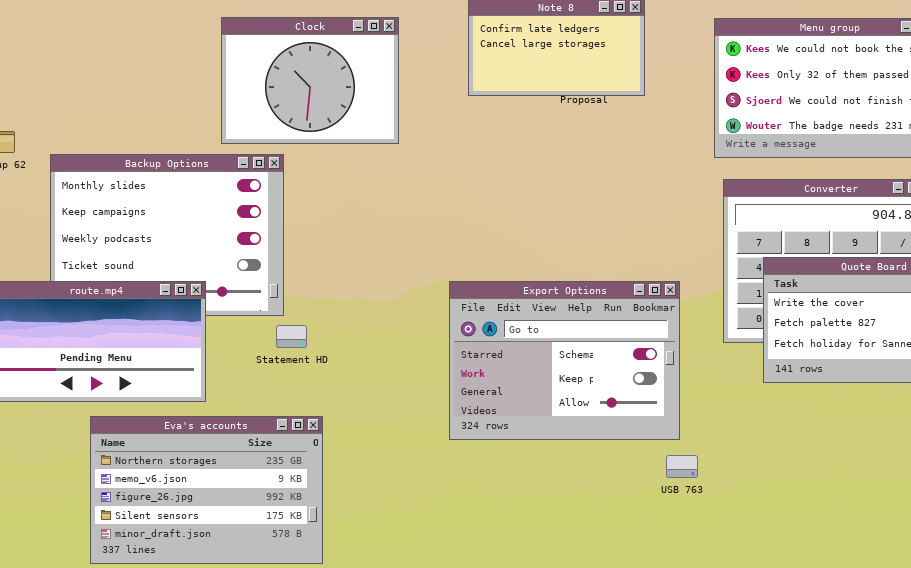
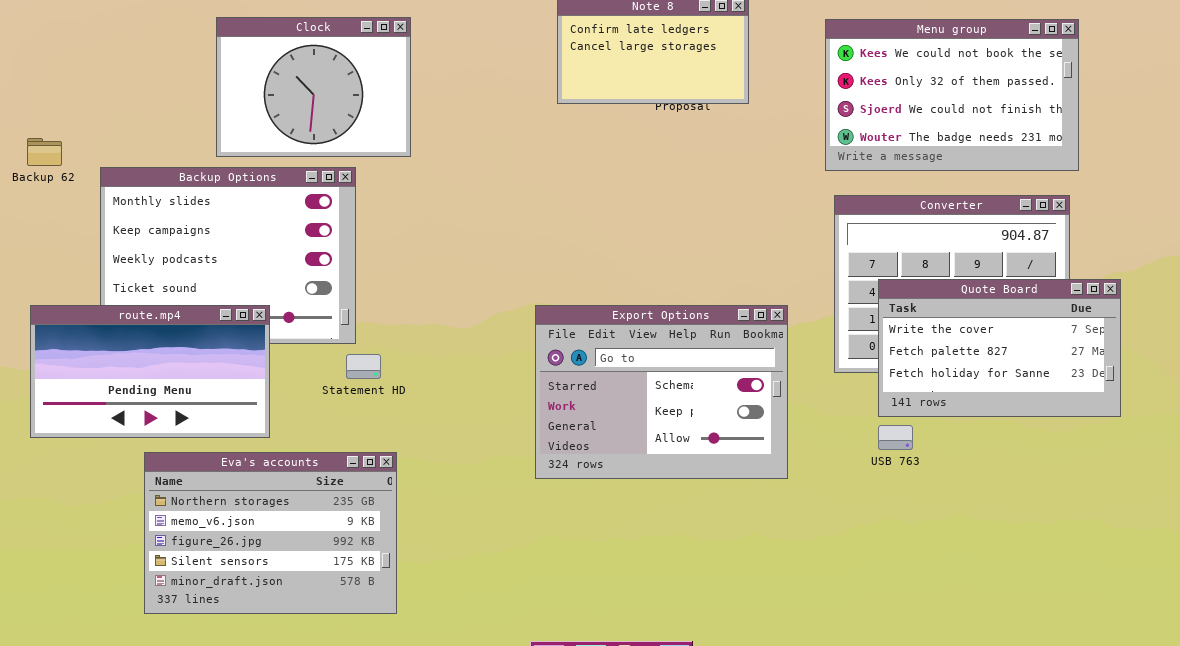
Clock: [221,17,399,144] -> [216,17,411,157], moved
USB 763: [666,455,698,478] -> [878,425,913,450], moved

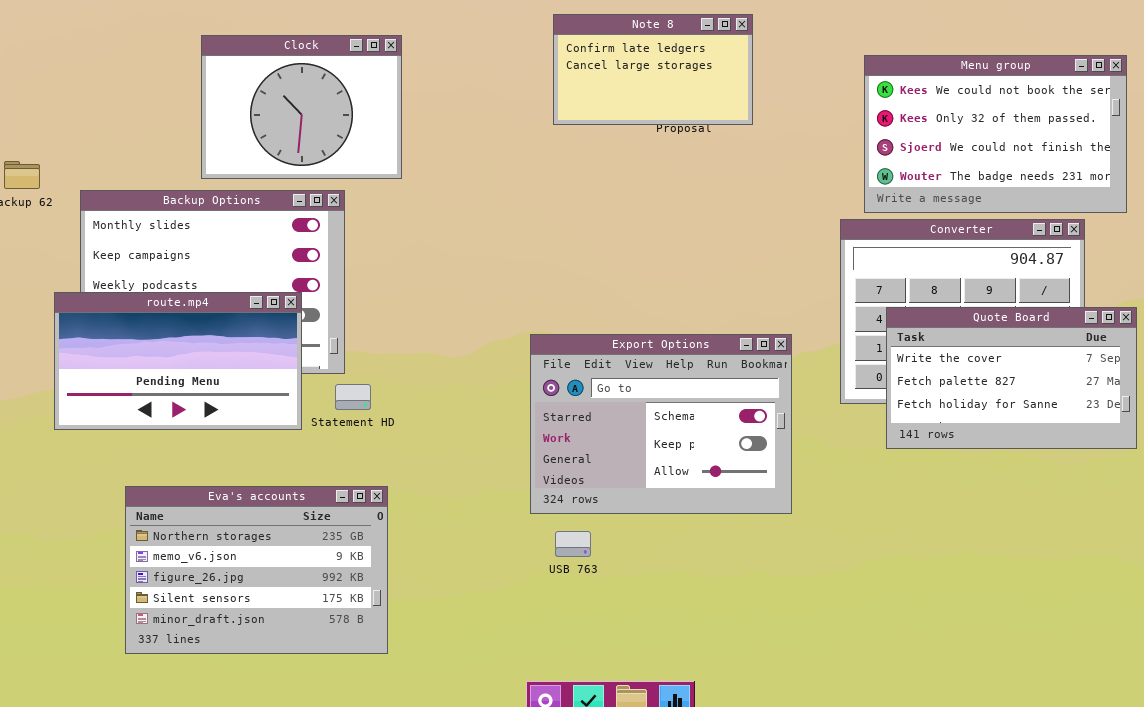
Menu group: [825,19,1079,171] -> [864,55,1127,213], moved
route.mp4: [30,305,270,438] -> [54,292,302,430], moved
USB 763: [878,425,913,450] -> [555,531,591,557], moved

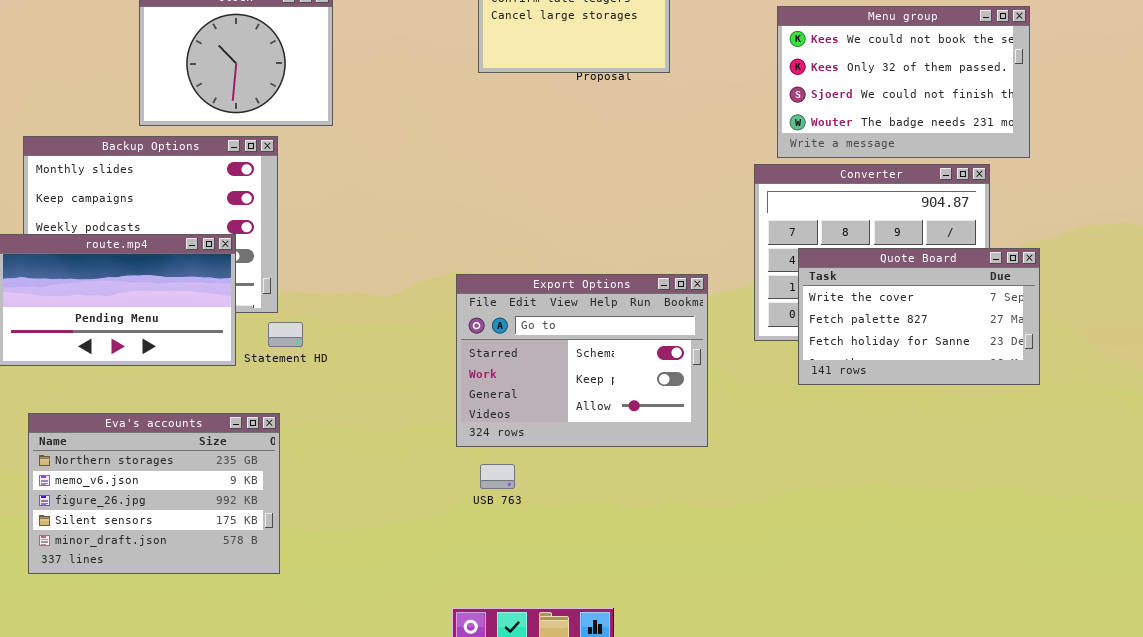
Eva's accounts: [125,486,388,654] -> [28,413,280,574], moved

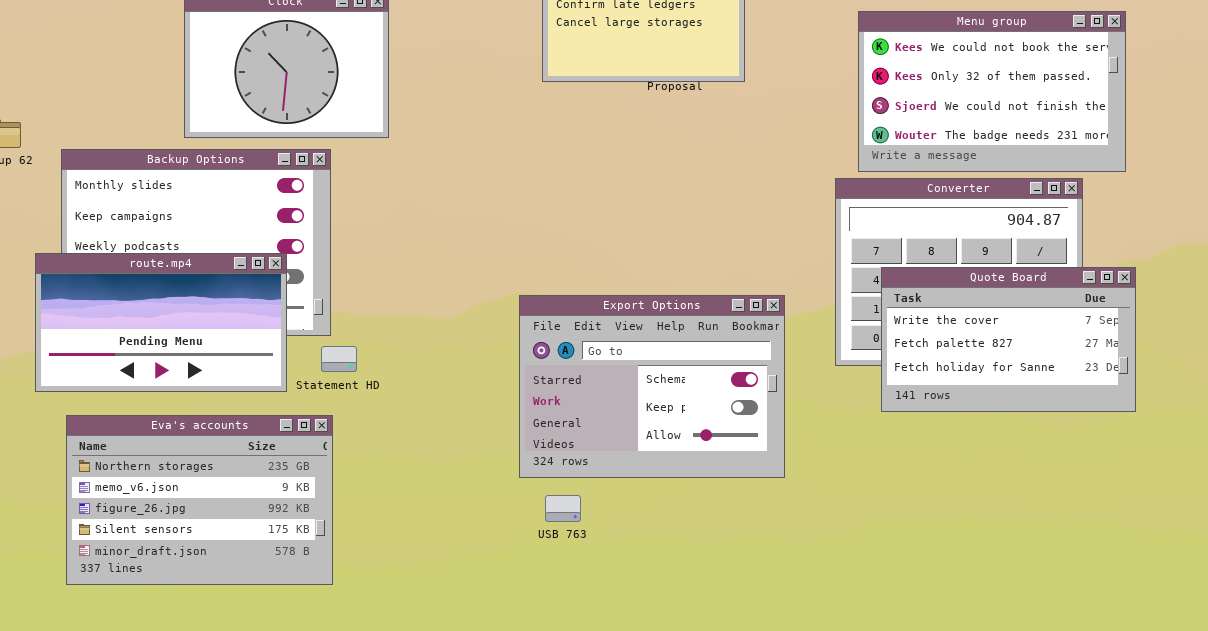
Eva's accounts: [28,413,280,574] -> [66,415,333,585], moved

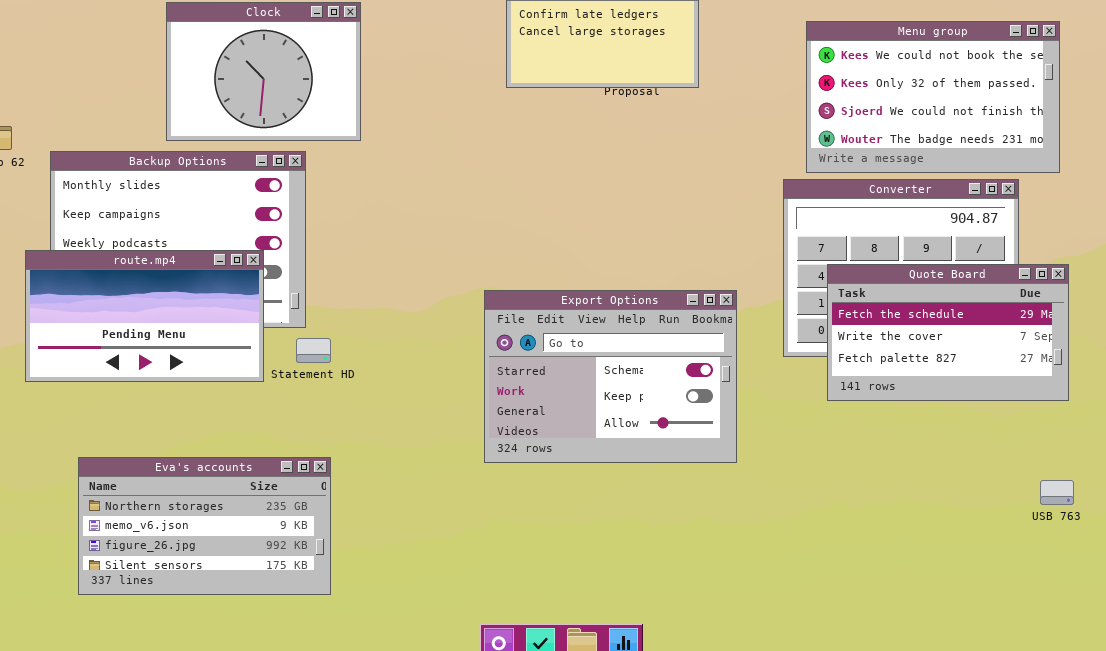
Quote Board: [881,267,1136,412] -> [827,264,1069,401], scrolled up 1 row
Eva's accounts: [66,415,333,585] -> [78,457,331,595], moved, resized
USB 763: [545,495,581,522] -> [1040,480,1074,505], moved

